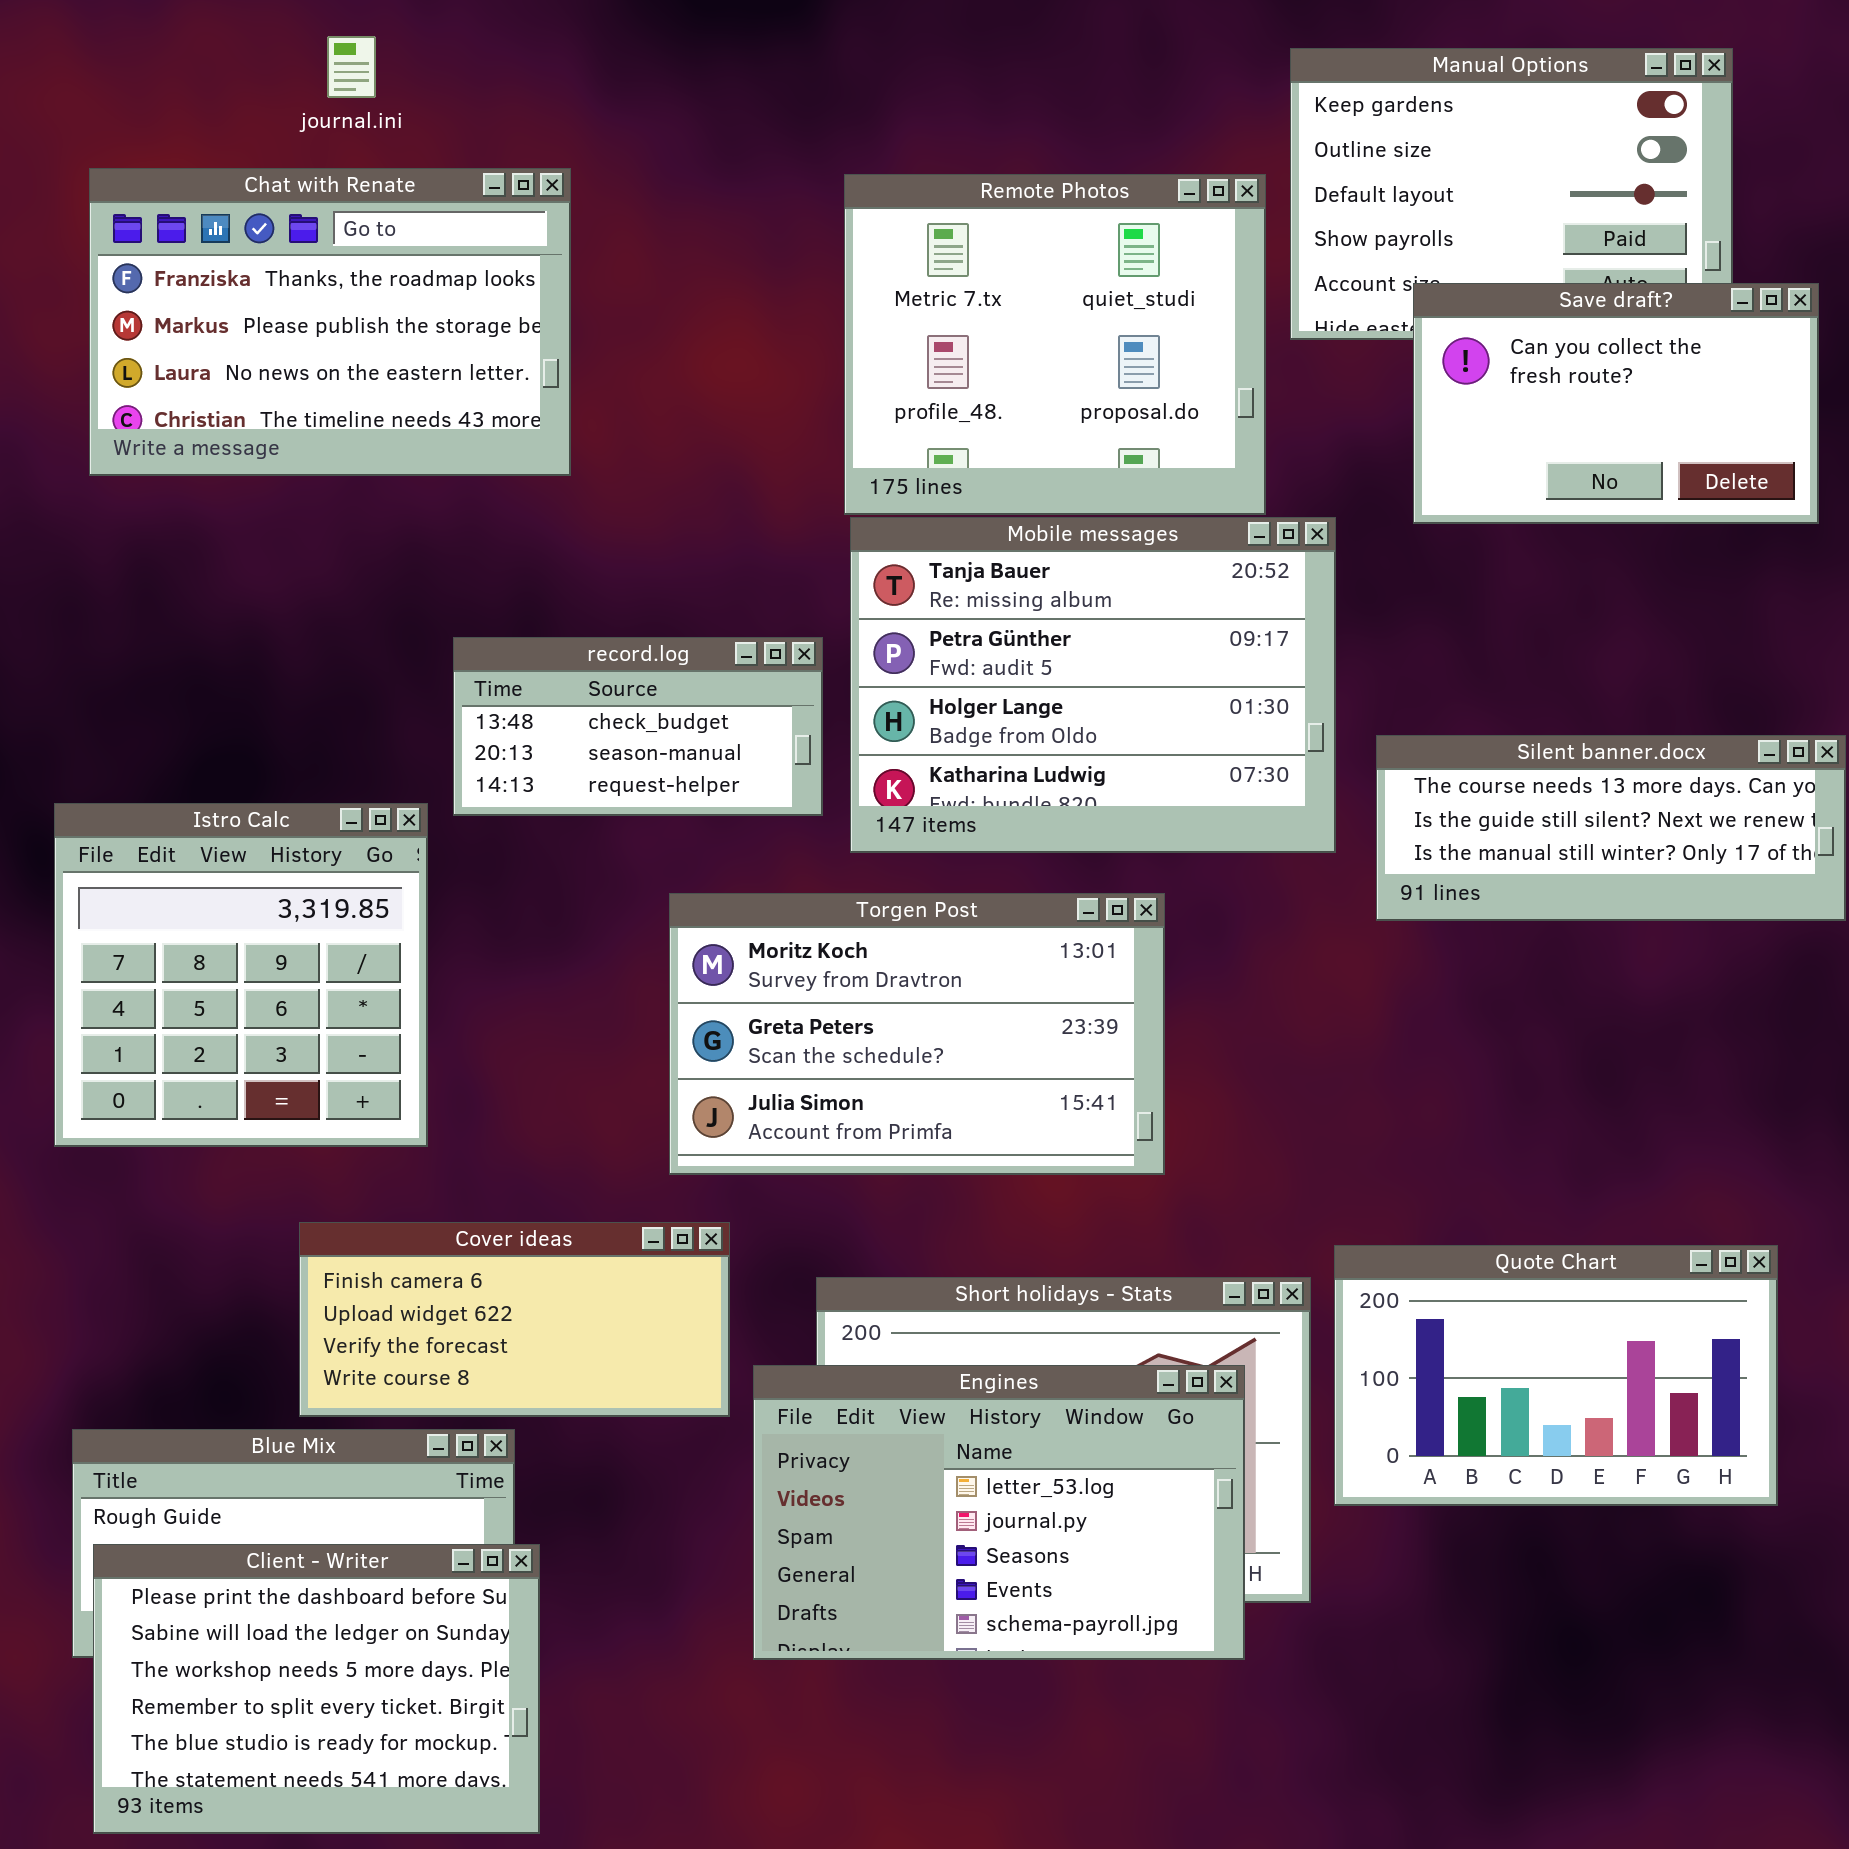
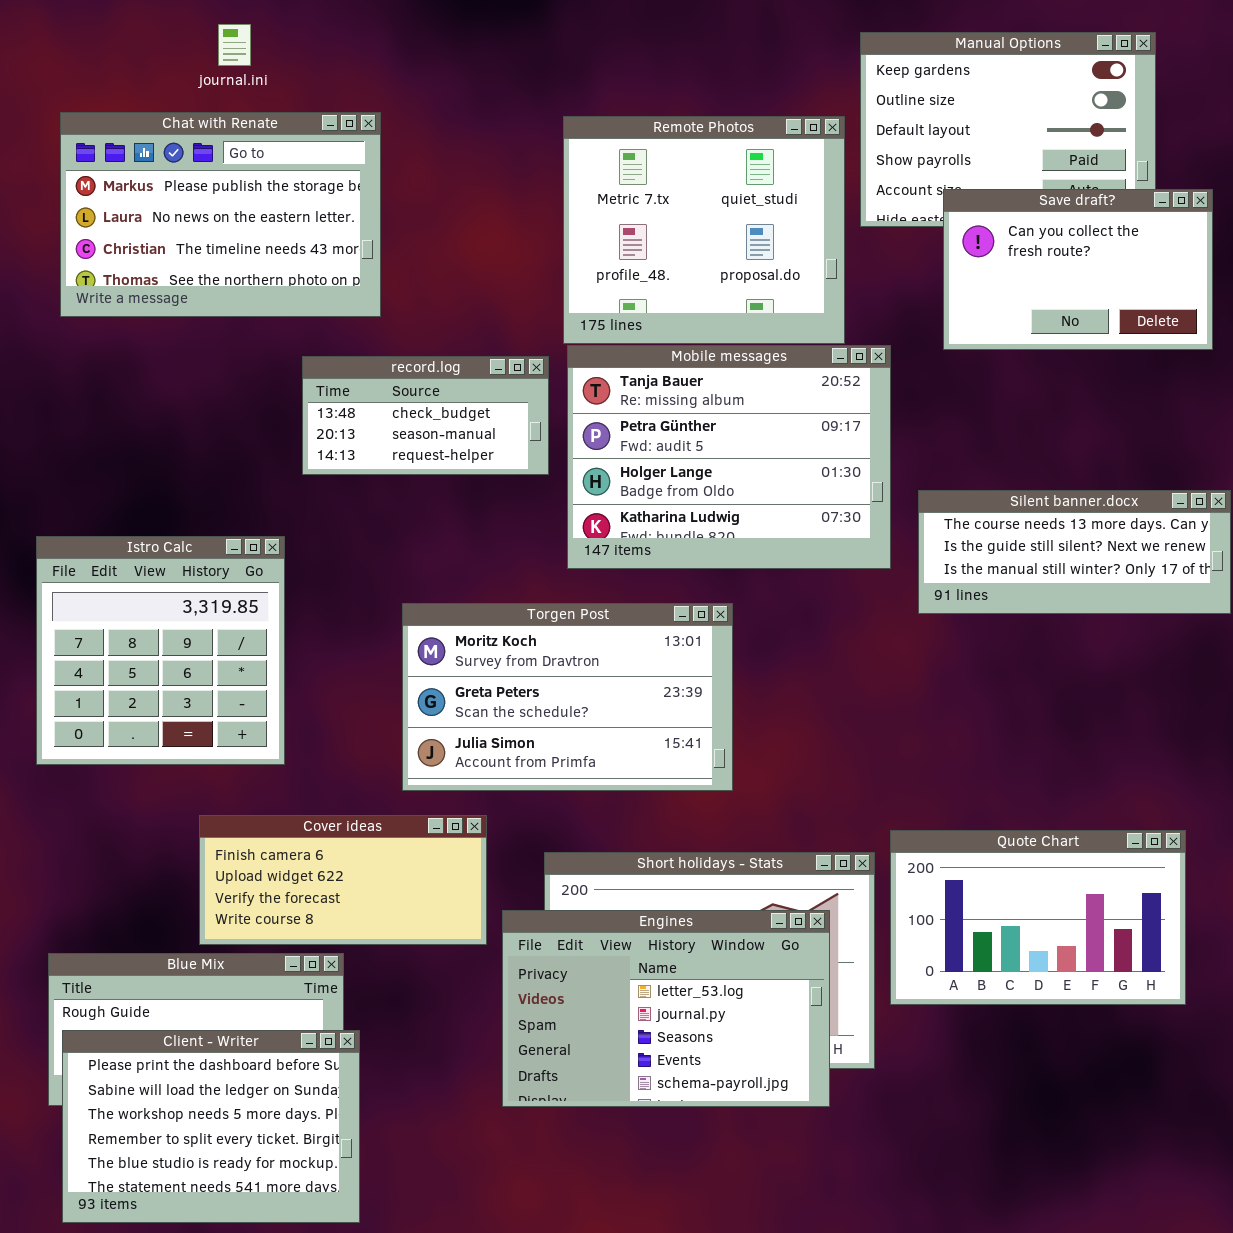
Chat with Renate: [89,168,571,476] -> [60,112,381,317], scrolled down 1 row
record.log: [453,637,823,816] -> [302,356,549,475], moved
Torgen Post: [669,893,1165,1175] -> [402,603,733,791], moved

